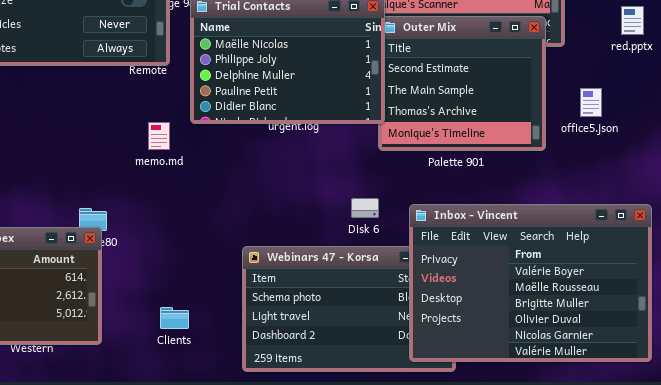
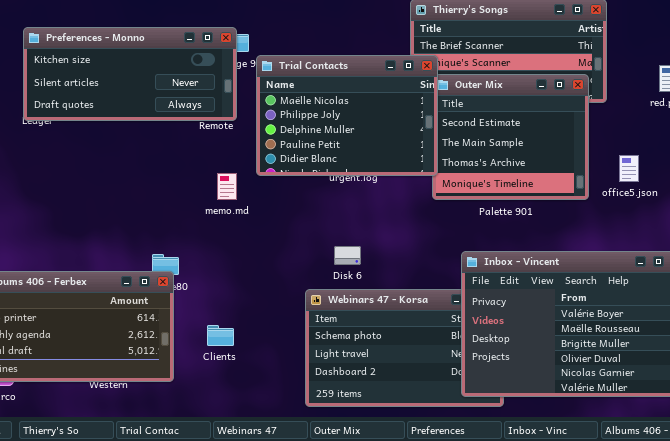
office5.json: [580,88,602,117] -> [619,155,639,182], moved
Disk 6: [351,198,379,218] -> [334,246,361,265], moved
Clients: [160,307,189,329] -> [207,325,234,346], moved

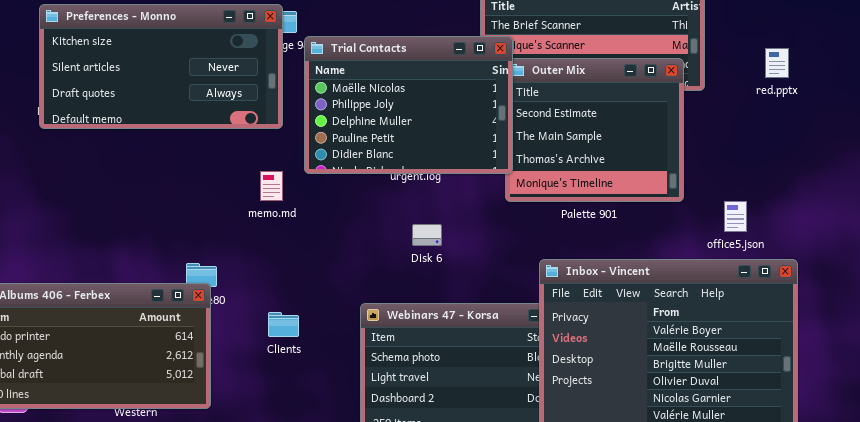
Preferences - Monno: [23,27,237,121] -> [39,4,283,129], resized
office5.json: [619,155,639,182] -> [724,201,747,232], moved
Disk 6: [334,246,361,265] -> [412,224,442,246], moved
Clients: [207,325,234,346] -> [268,312,299,337], moved

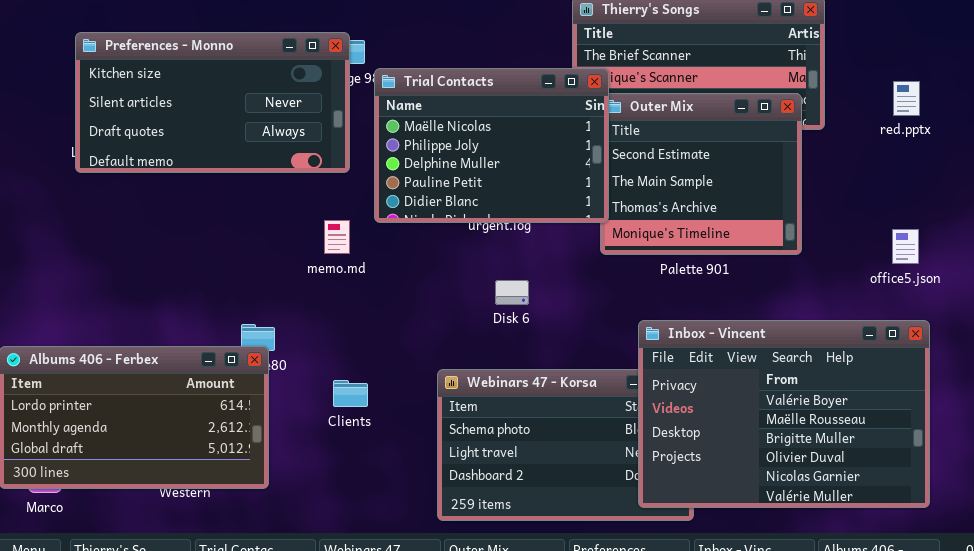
office5.json: [724,201,747,232] -> [892,229,919,264], moved

